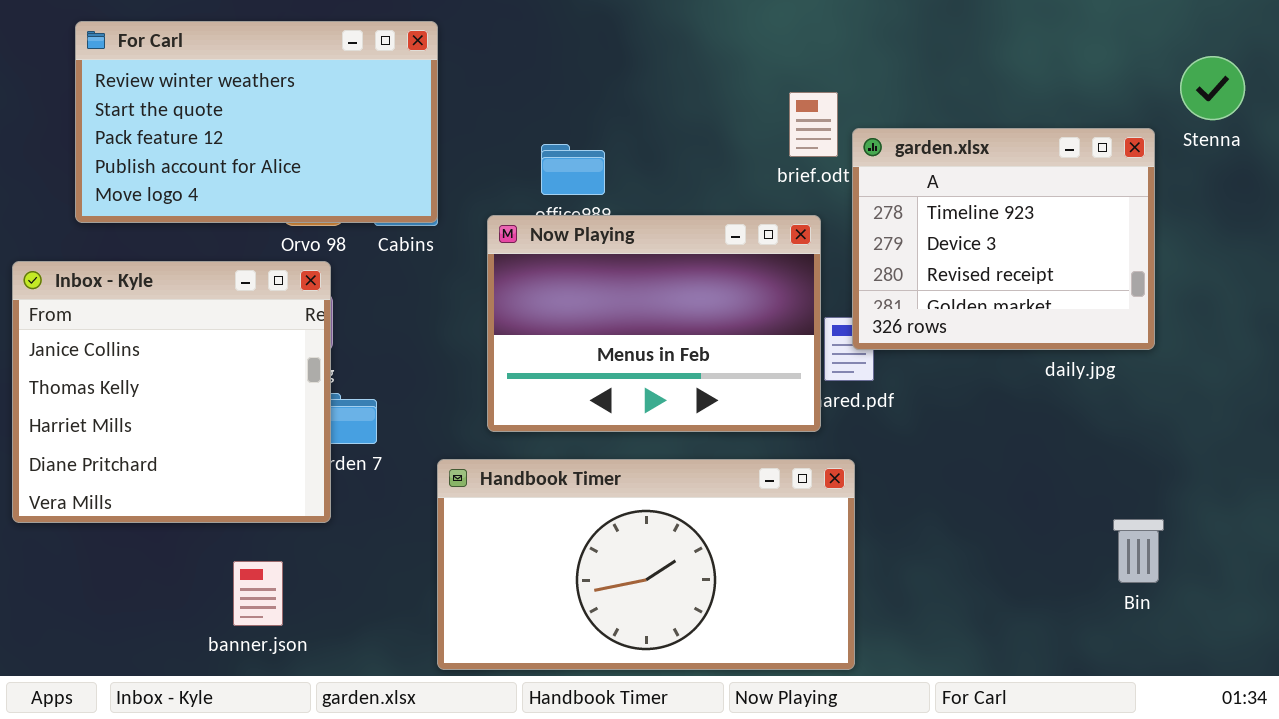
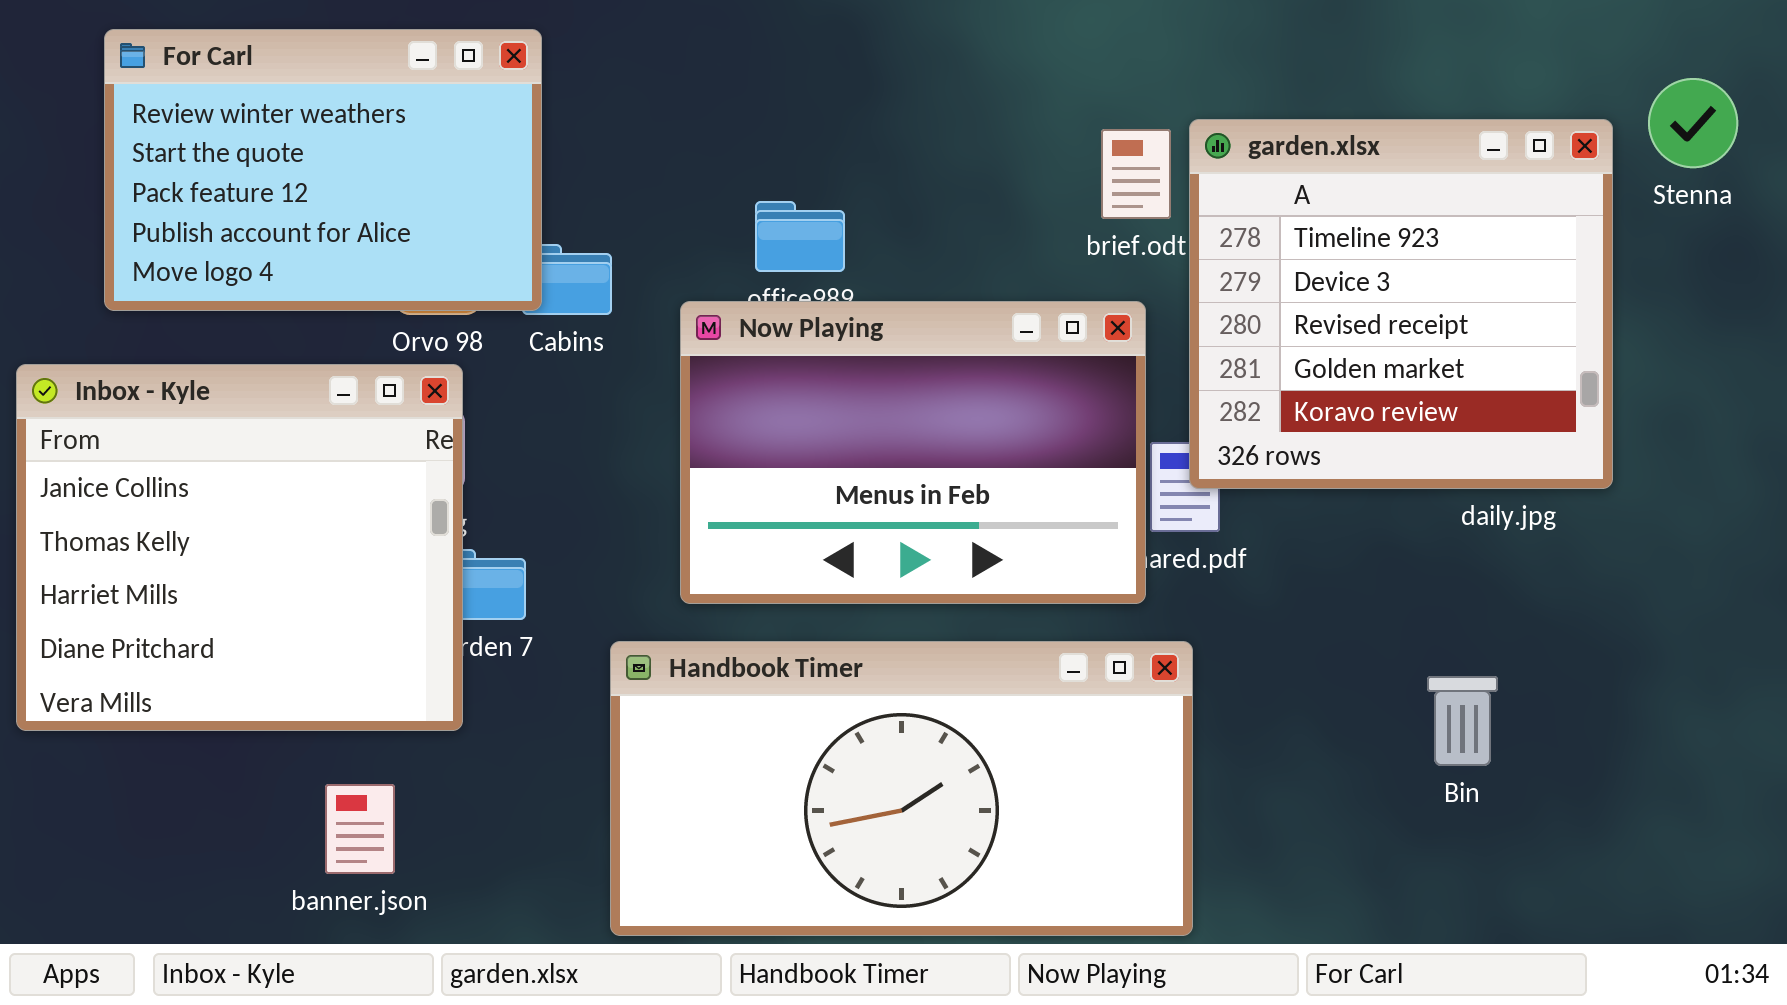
For Carl: [75,21,438,223] -> [104,29,542,311], resized
garden.xlsx: [852,128,1155,350] -> [1189,119,1613,489], resized
Bin: [1113,519,1164,583] -> [1427,676,1498,766], moved

